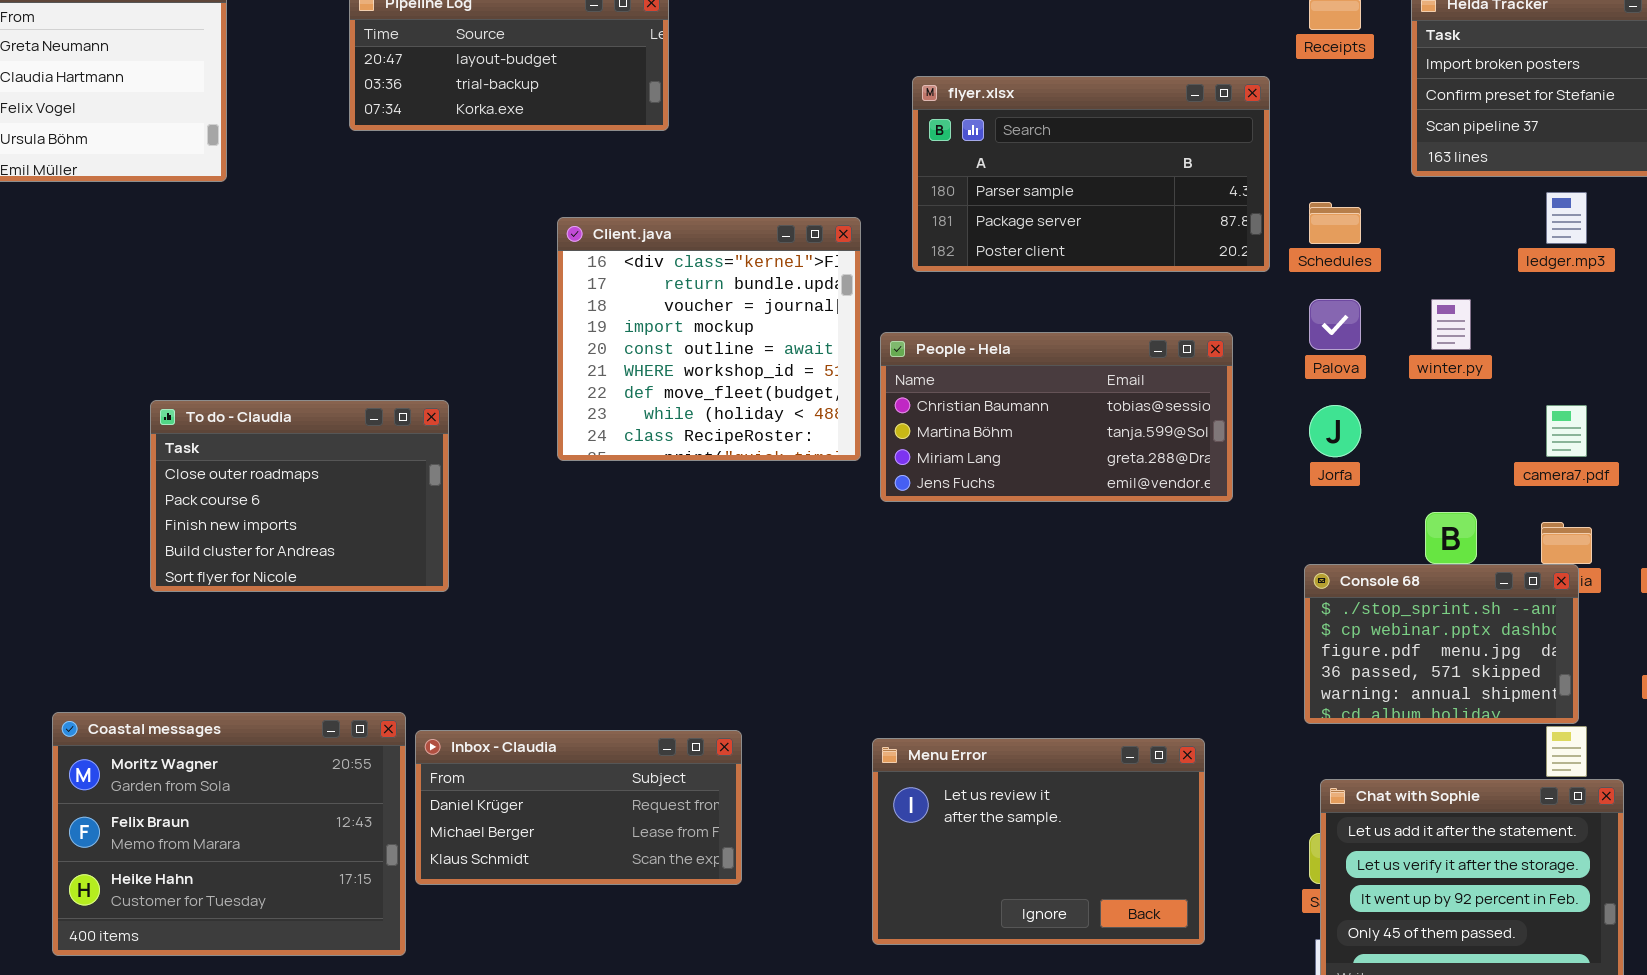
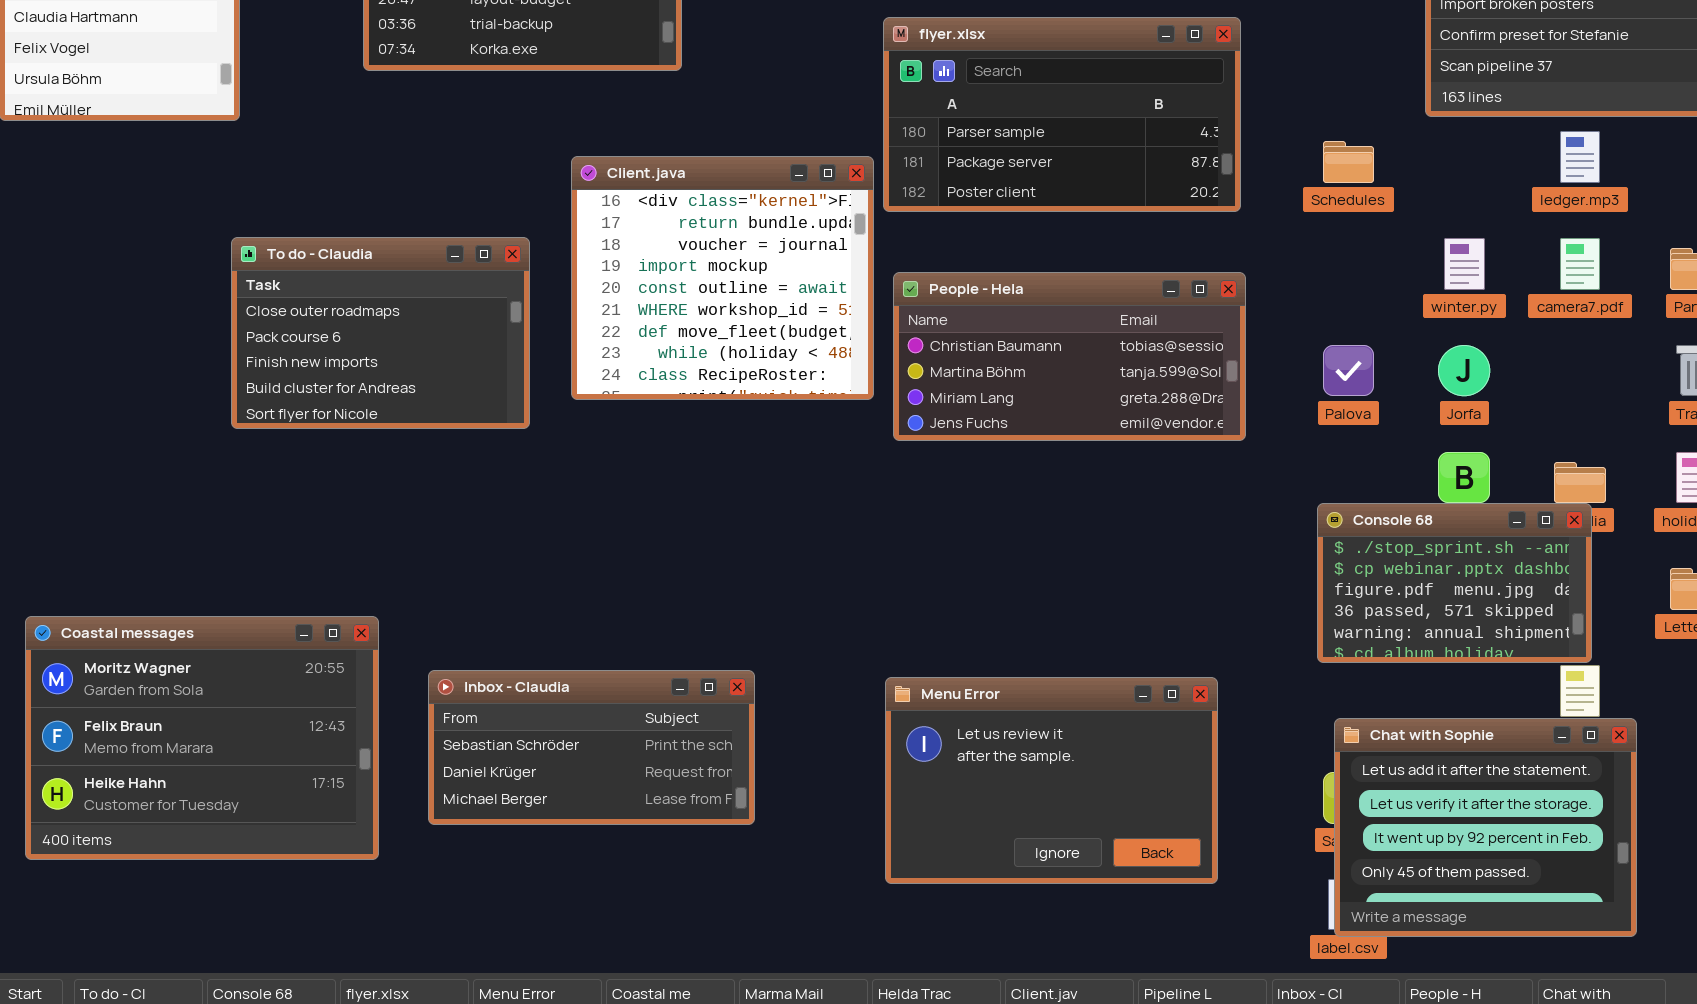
flyer.xlsx: [912,76,1270,272] -> [883,17,1241,212], moved
Palova: [1309,299,1361,350] -> [1323,345,1374,396], moved
To do - Claudia: [150,400,449,592] -> [231,237,530,429], moved
Jorfa: [1309,405,1361,457] -> [1438,345,1490,396], moved
camera7.pdf: [1546,405,1587,457] -> [1560,238,1600,290], moved
Coastal messages: [52,712,406,956] -> [25,616,379,860], moved
Inbox - Claudia: [415,730,742,885] -> [428,670,755,825], scrolled up 1 row

